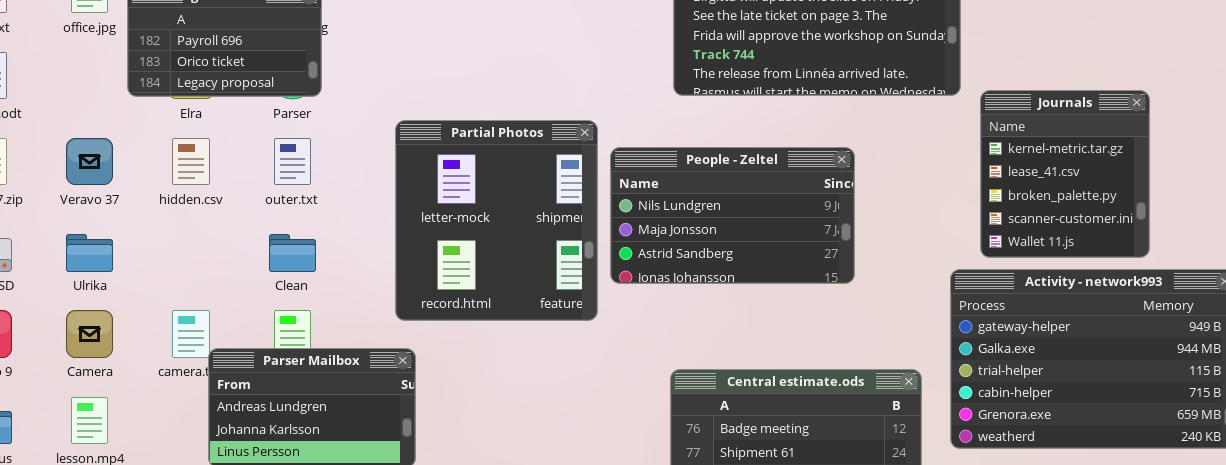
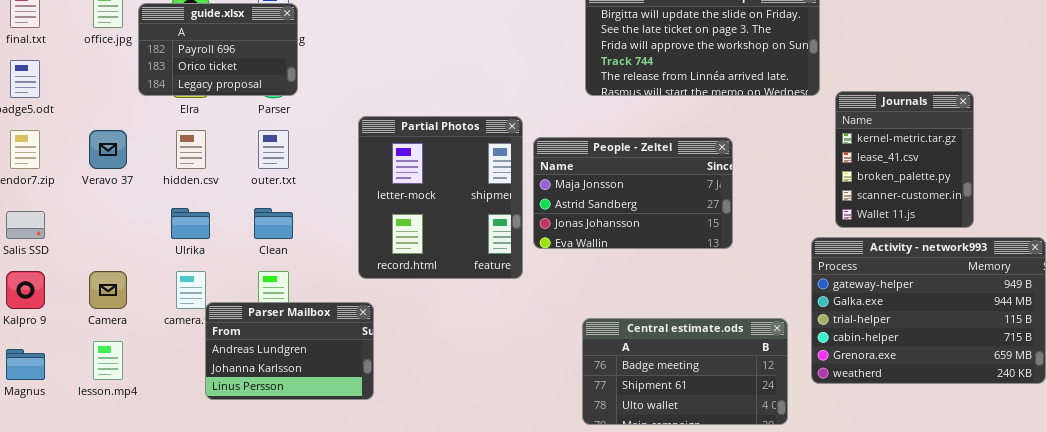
People - Zeltel: [610,147,855,284] -> [533,137,733,249], scrolled down 1 row
Ulrika: [66,234,113,272] -> [171,208,210,239], moved

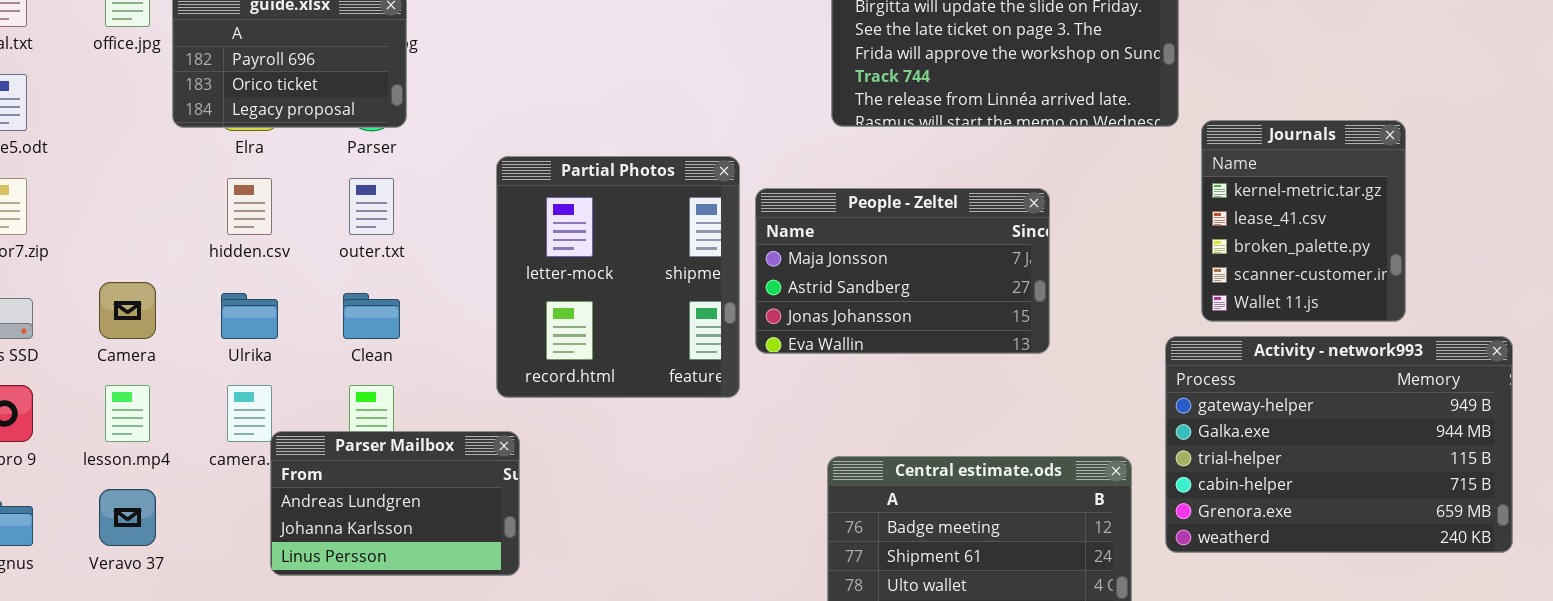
Veravo 37: [89,130,127,169] -> [99,489,156,546], moved
Camera: [89,271,127,309] -> [99,282,156,339], moved
lesson.mp4: [93,341,123,380] -> [105,385,150,442], moved

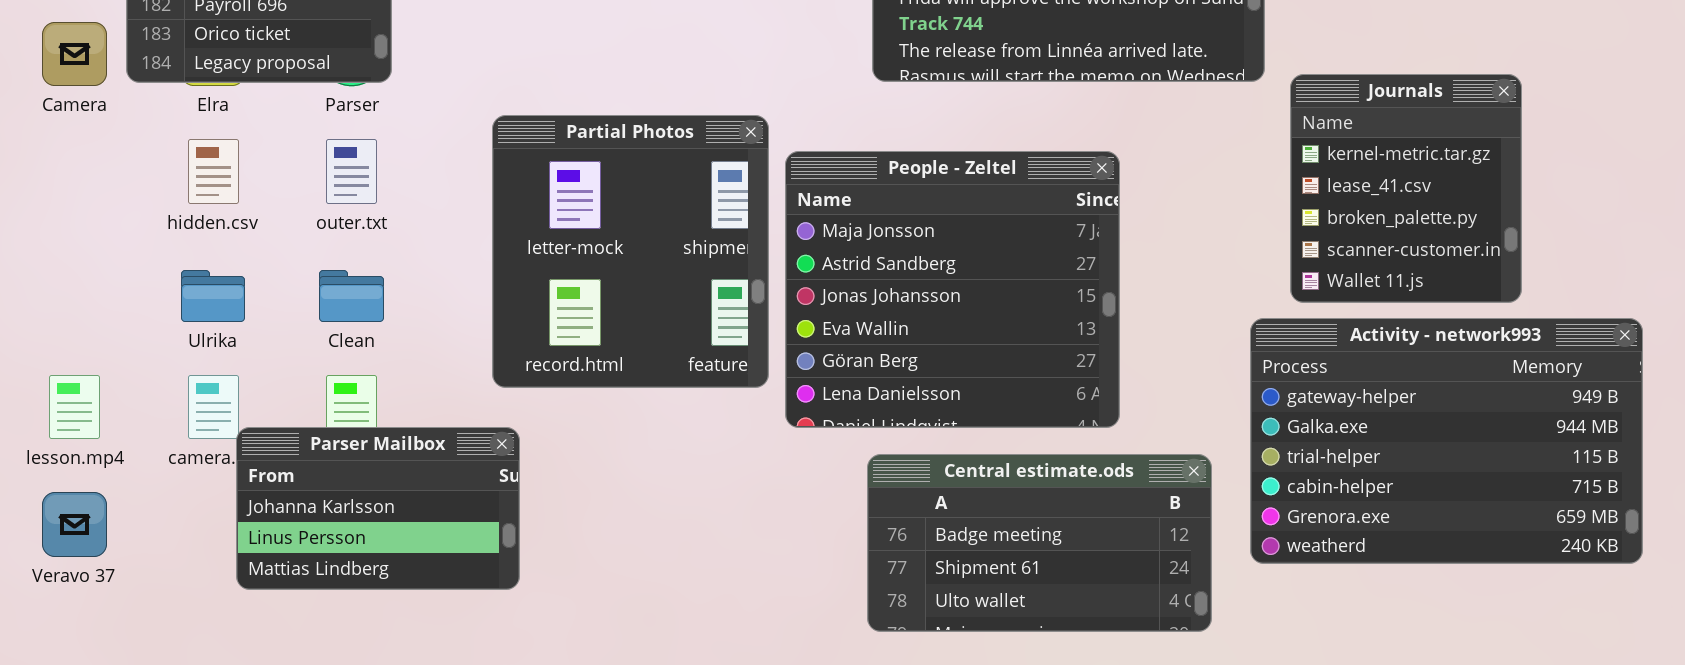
People - Zeltel: [755,188,1050,354] -> [785,151,1120,428], resized
Camera: [99,282,156,339] -> [42,22,107,86], moved
Parser Mailbox: [270,431,520,576] -> [236,427,520,590], scrolled down 1 row

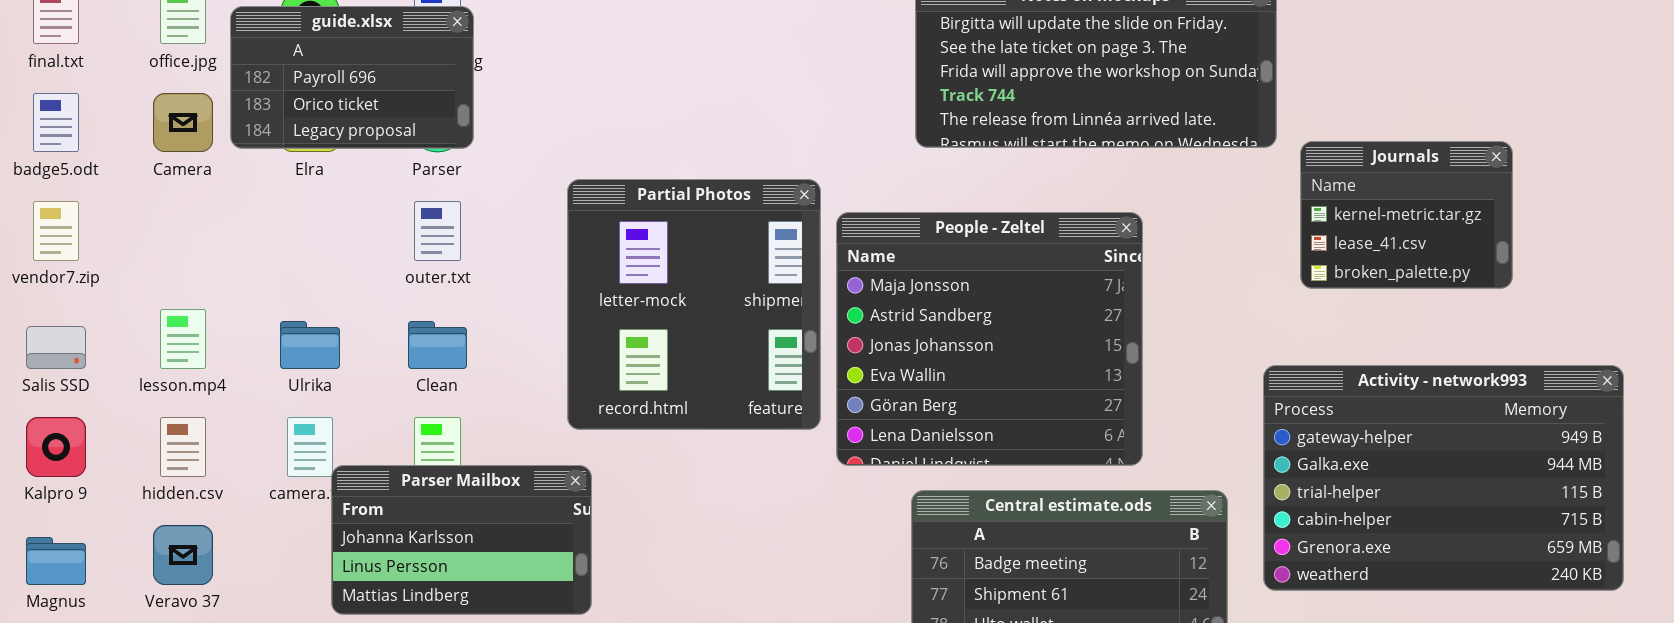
Journals: [1290,74,1522,303] -> [1300,141,1513,289], resized
hidden.csv: [188,139,239,204] -> [160,417,206,477], moved
lesson.mp4: [49,375,100,439] -> [160,309,206,369], moved

